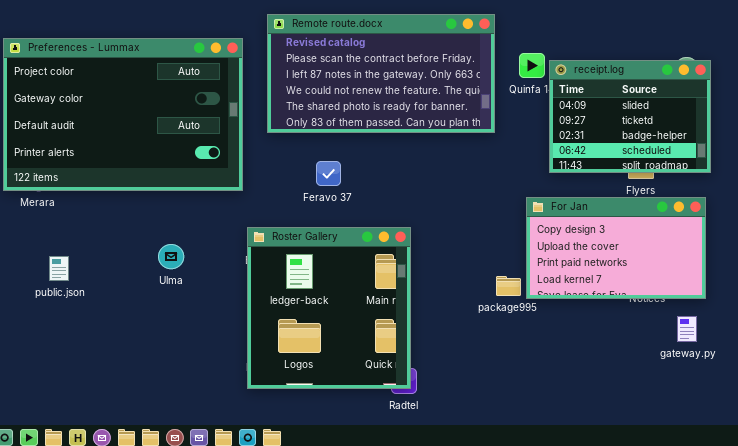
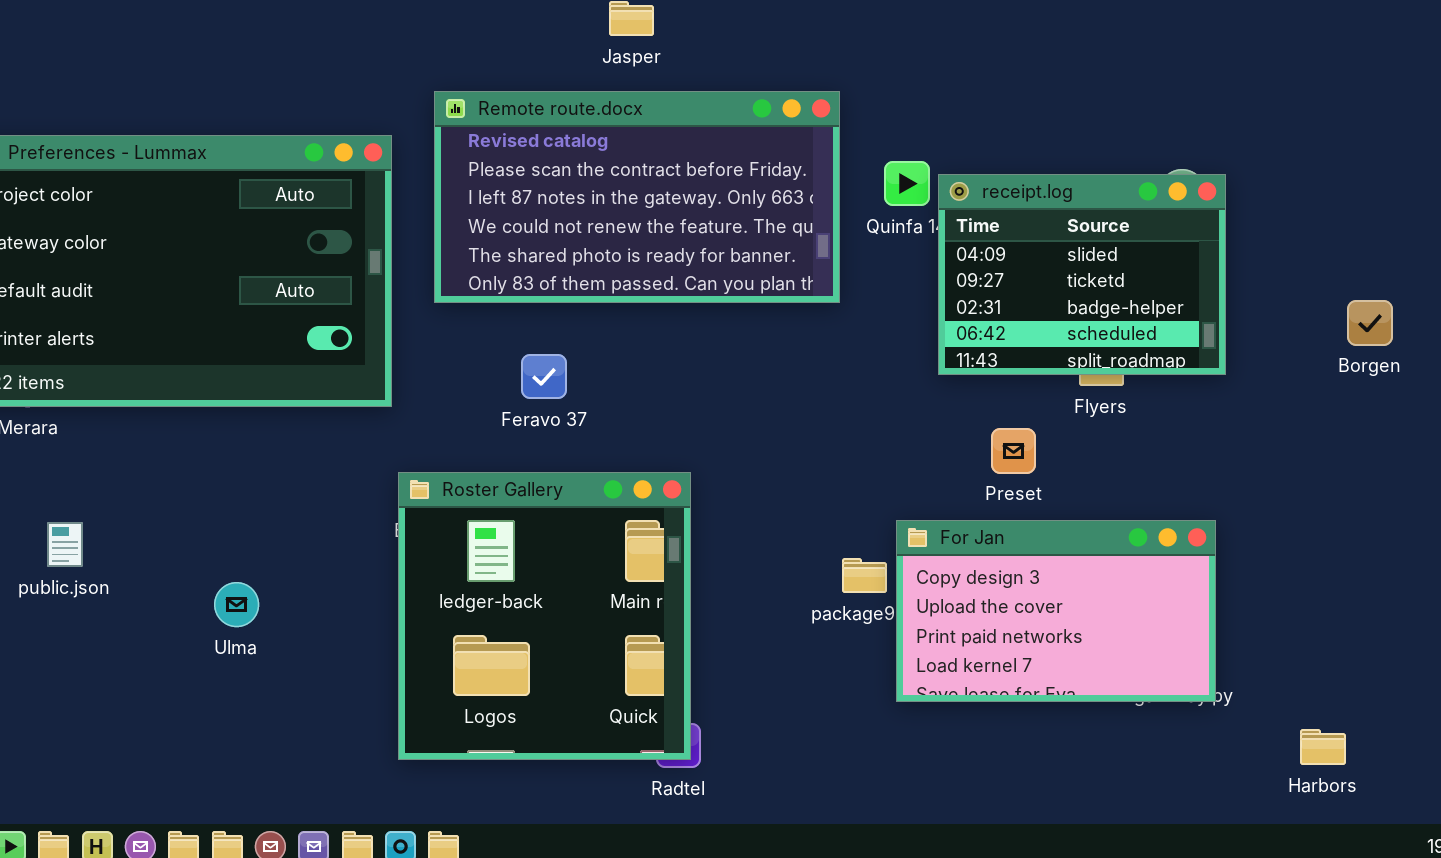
For Jan: [526,197,706,299] -> [896,520,1216,702], moved
Ulma: [158,244,184,269] -> [214,582,259,627], moved

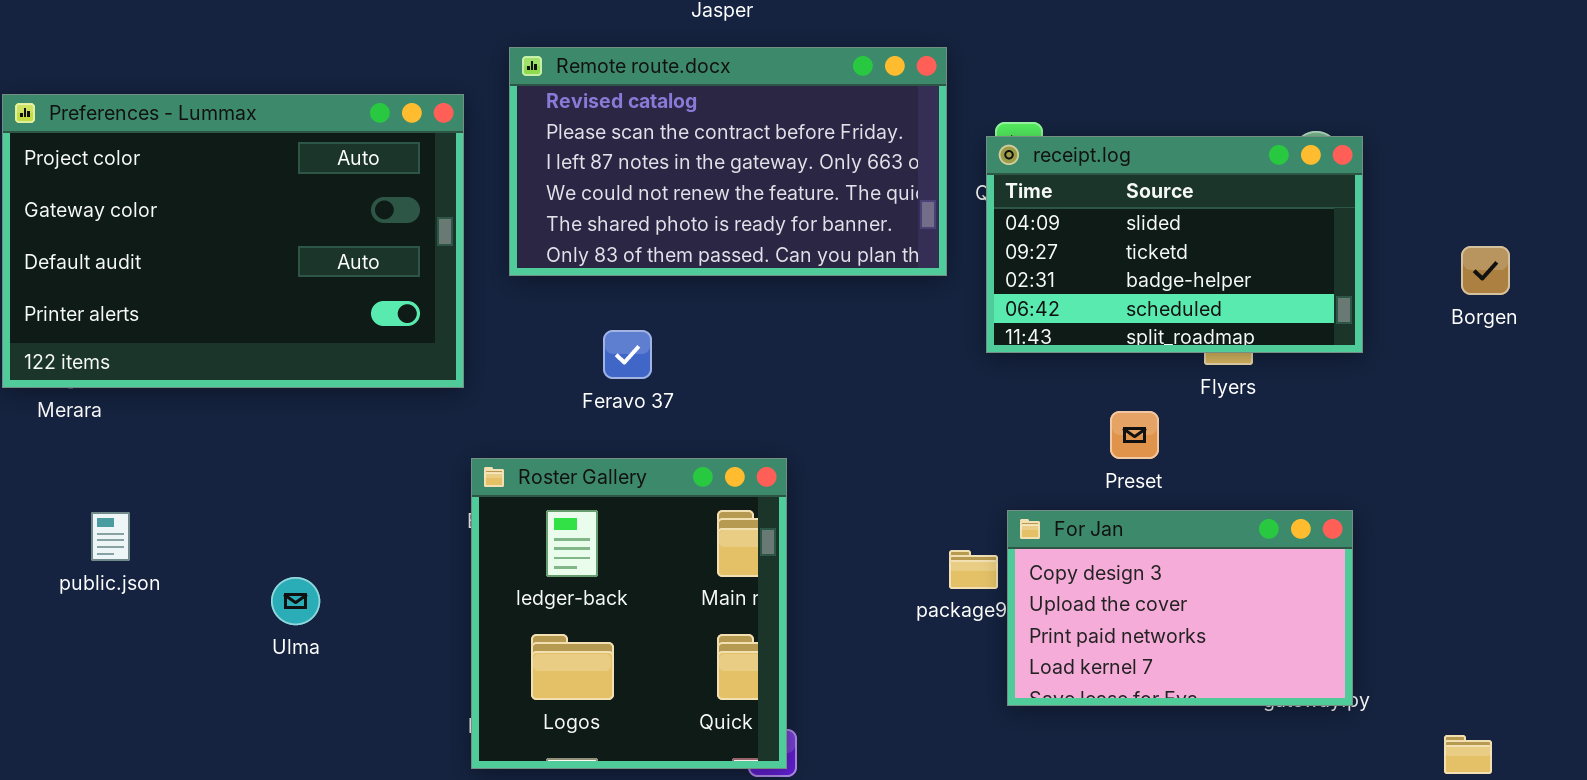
receipt.log: [938,174,1226,375] -> [986,136,1363,353], resized
Borgen: [1347,300,1393,346] -> [1461,246,1510,295], moved

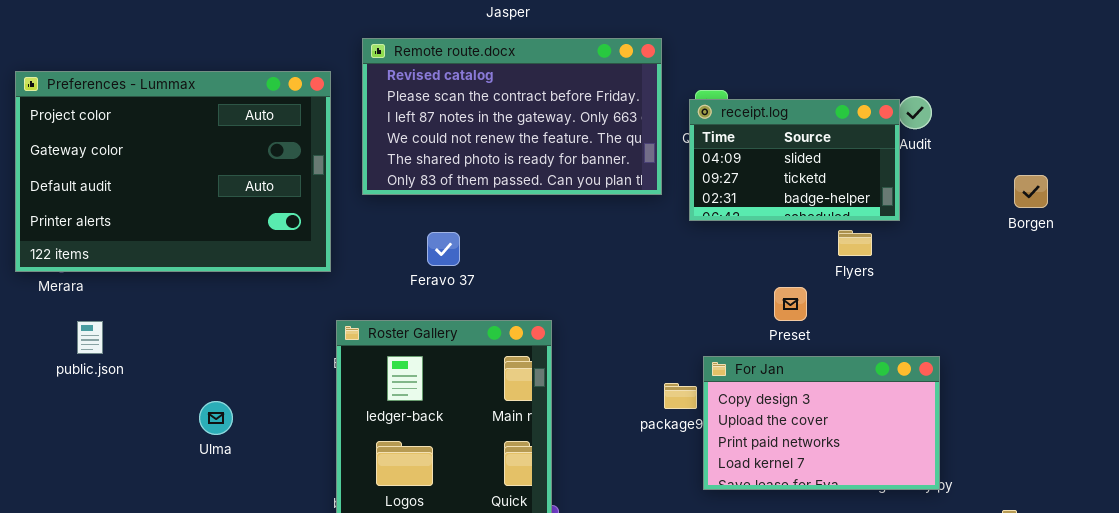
receipt.log: [986,136,1363,353] -> [689,99,900,221], resized
public.json: [91,512,130,561] -> [77,321,103,354], moved

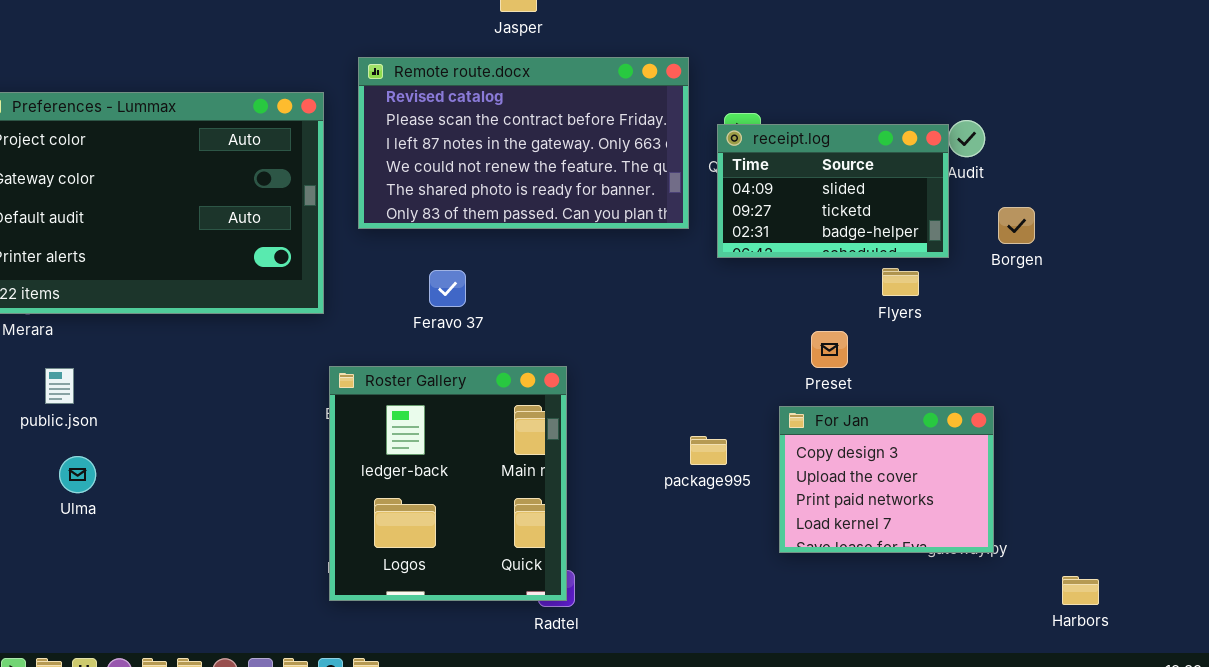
Borgen: [1014,175,1048,208] -> [998,207,1035,244], moved
For Jan: [703,356,940,490] -> [779,406,994,553], resized
Ulma: [199,401,233,435] -> [59,456,96,493], moved

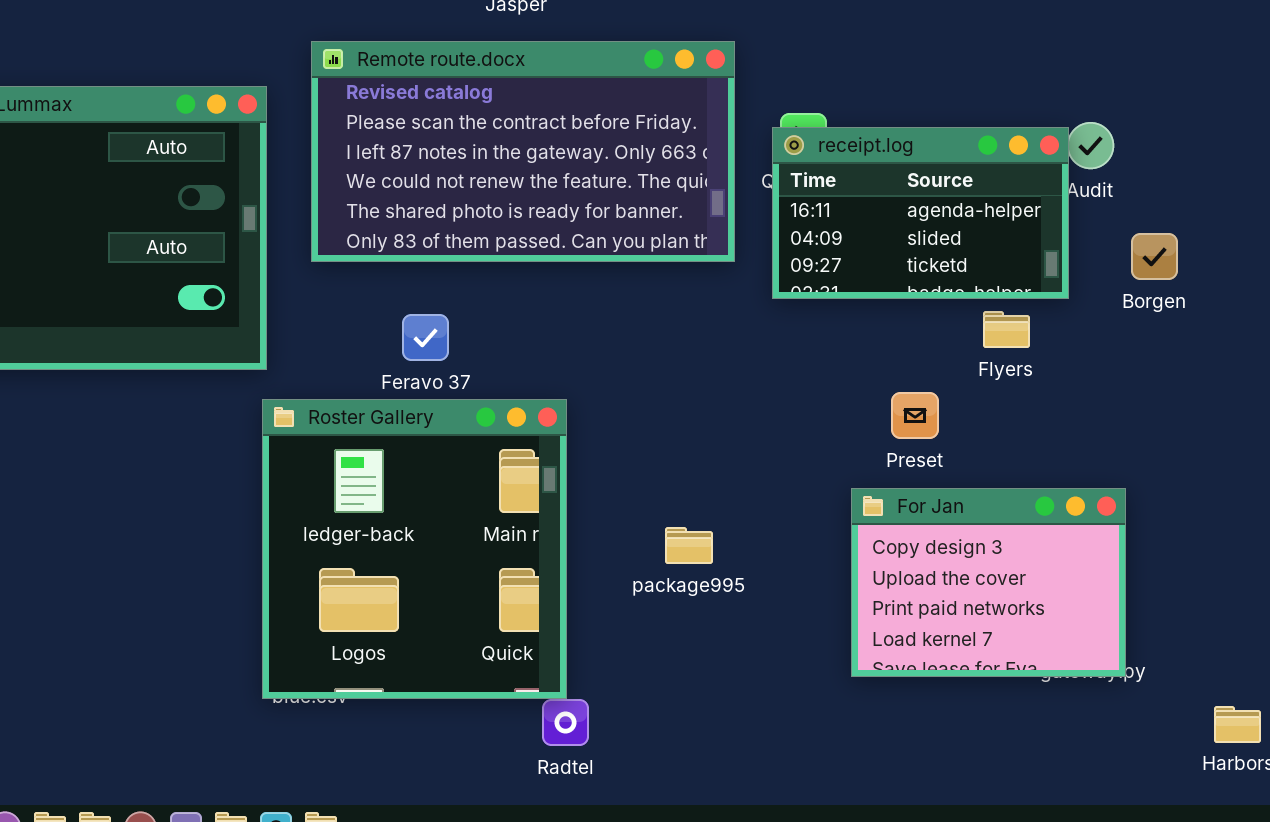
receipt.log: [717,124,949,258] -> [772,127,1069,299], scrolled up 1 row
Roster Gallery: [329,366,567,601] -> [262,399,567,699], moved
package995: [690,436,727,465] -> [665,527,713,564], moved

